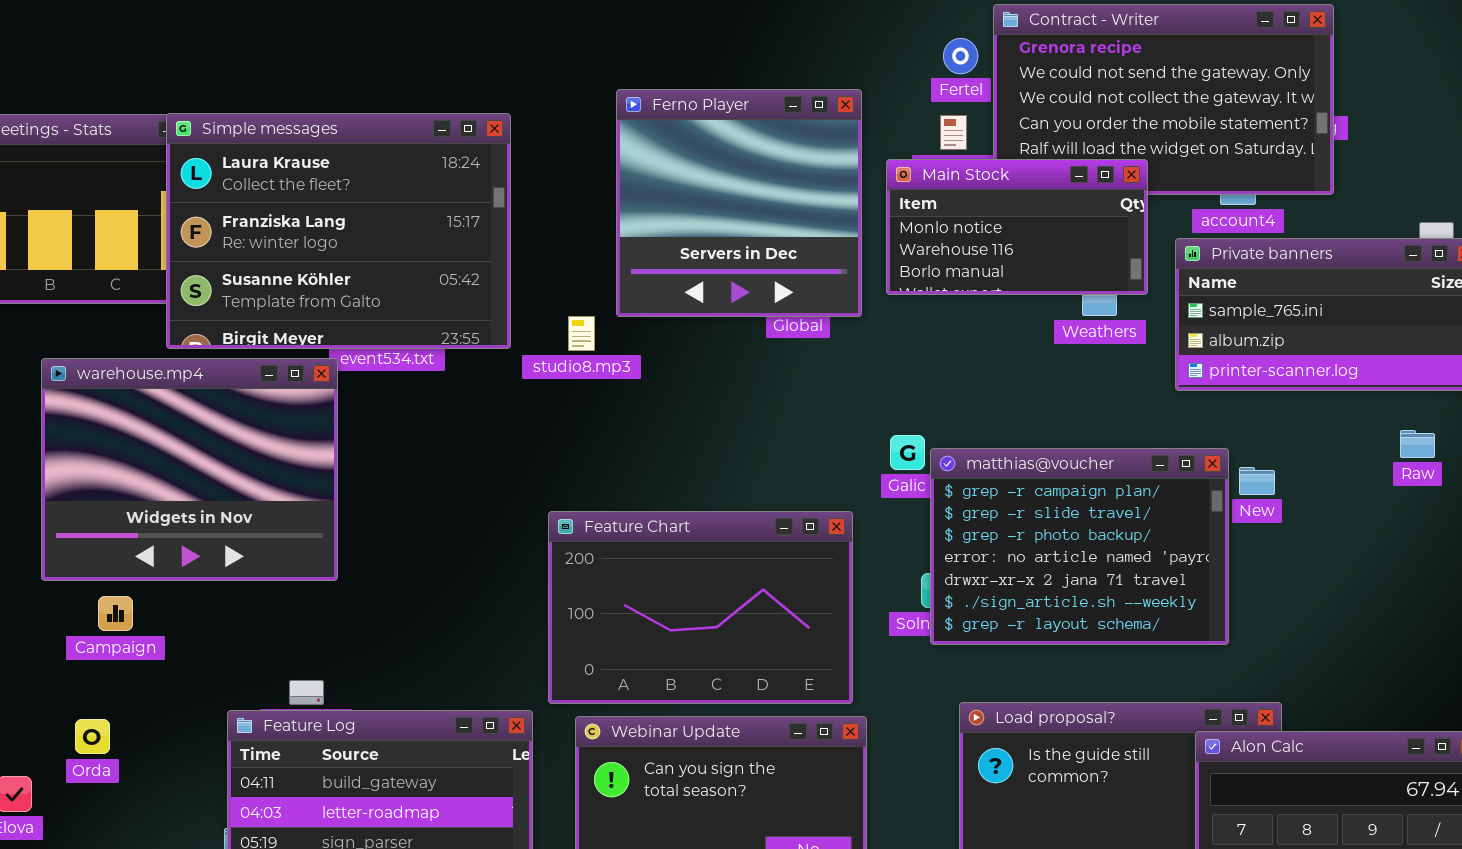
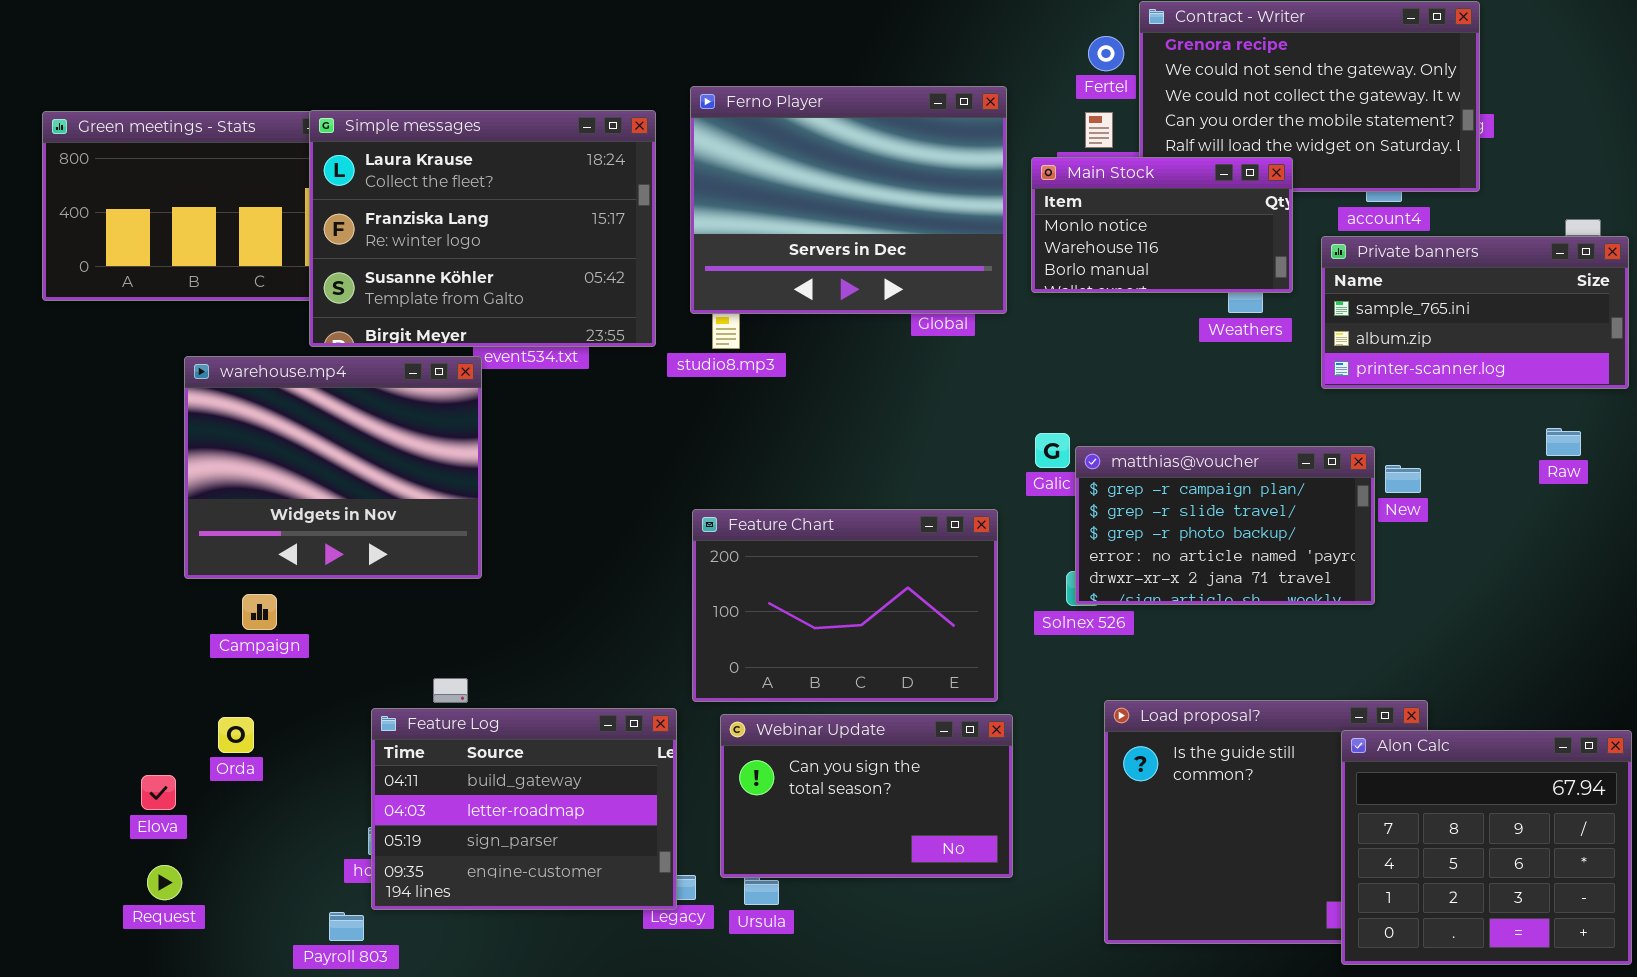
Ferno Player: [616,89,862,317] -> [690,86,1007,314], resized
matthias@voucher: [930,448,1229,645] -> [1075,446,1375,605], resized

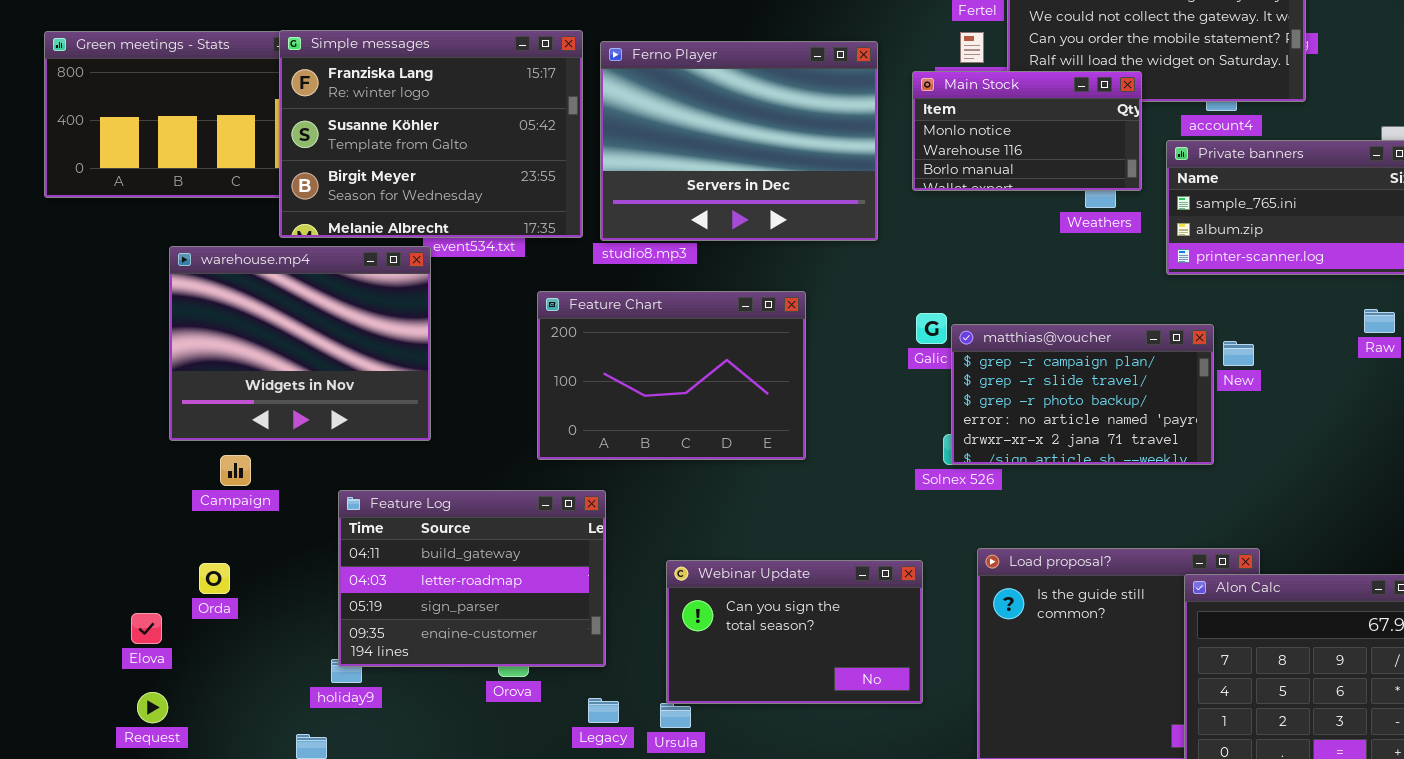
Ferno Player: [690,86,1007,314] -> [600,41,878,241], moved
Simple messages: [309,110,656,347] -> [279,30,583,238], scrolled down 1 row
Feature Chart: [692,509,998,702] -> [537,291,806,460], moved
Feature Log: [371,708,677,910] -> [338,490,606,667], moved
Webinar Update: [720,714,1013,878] -> [666,560,923,704], moved

